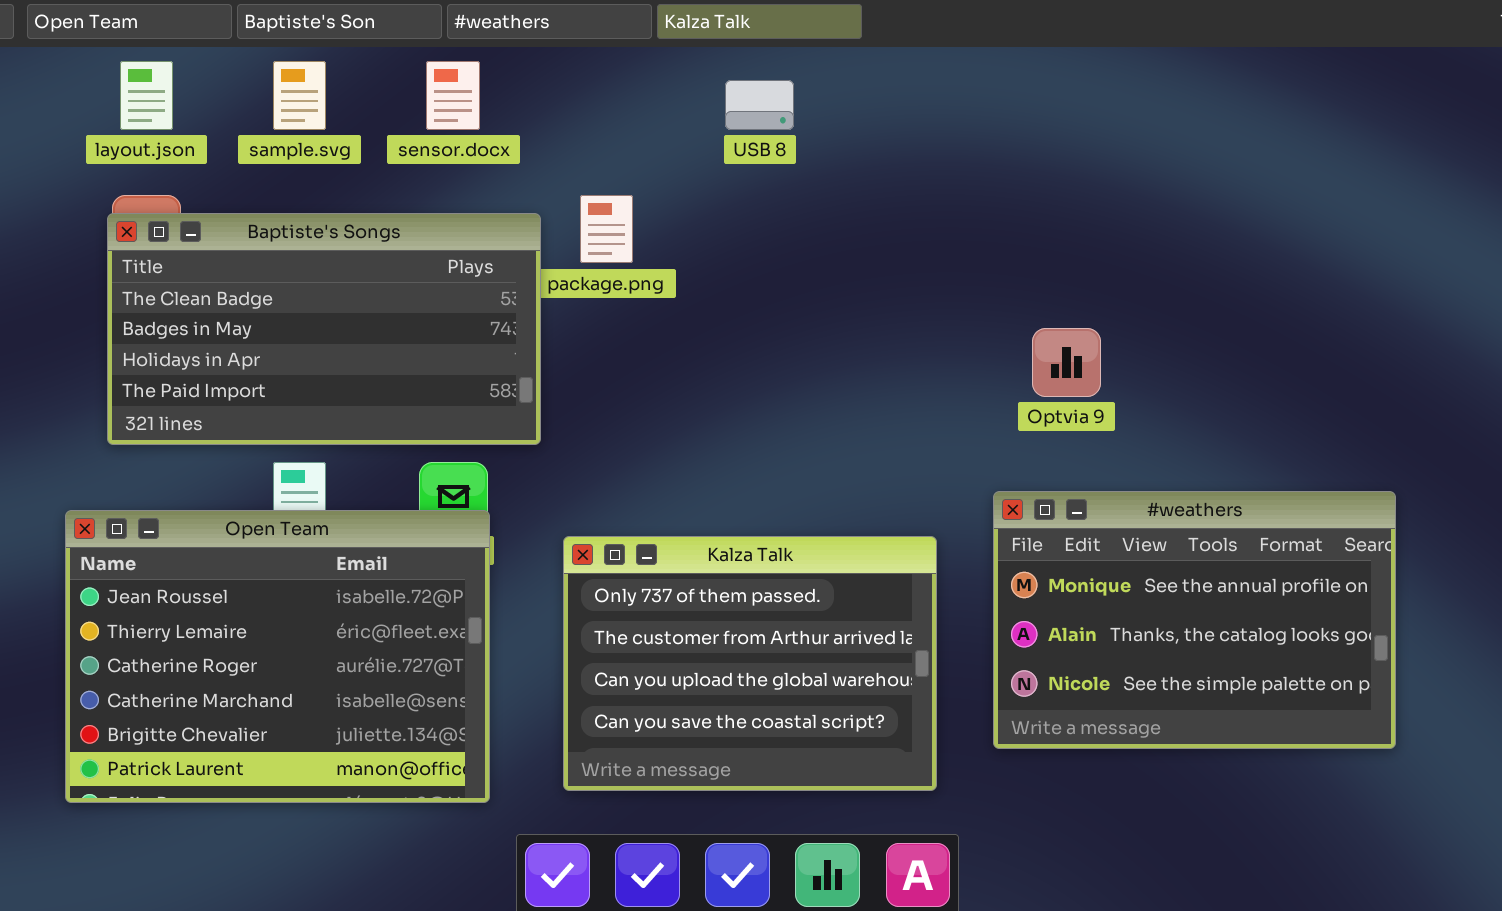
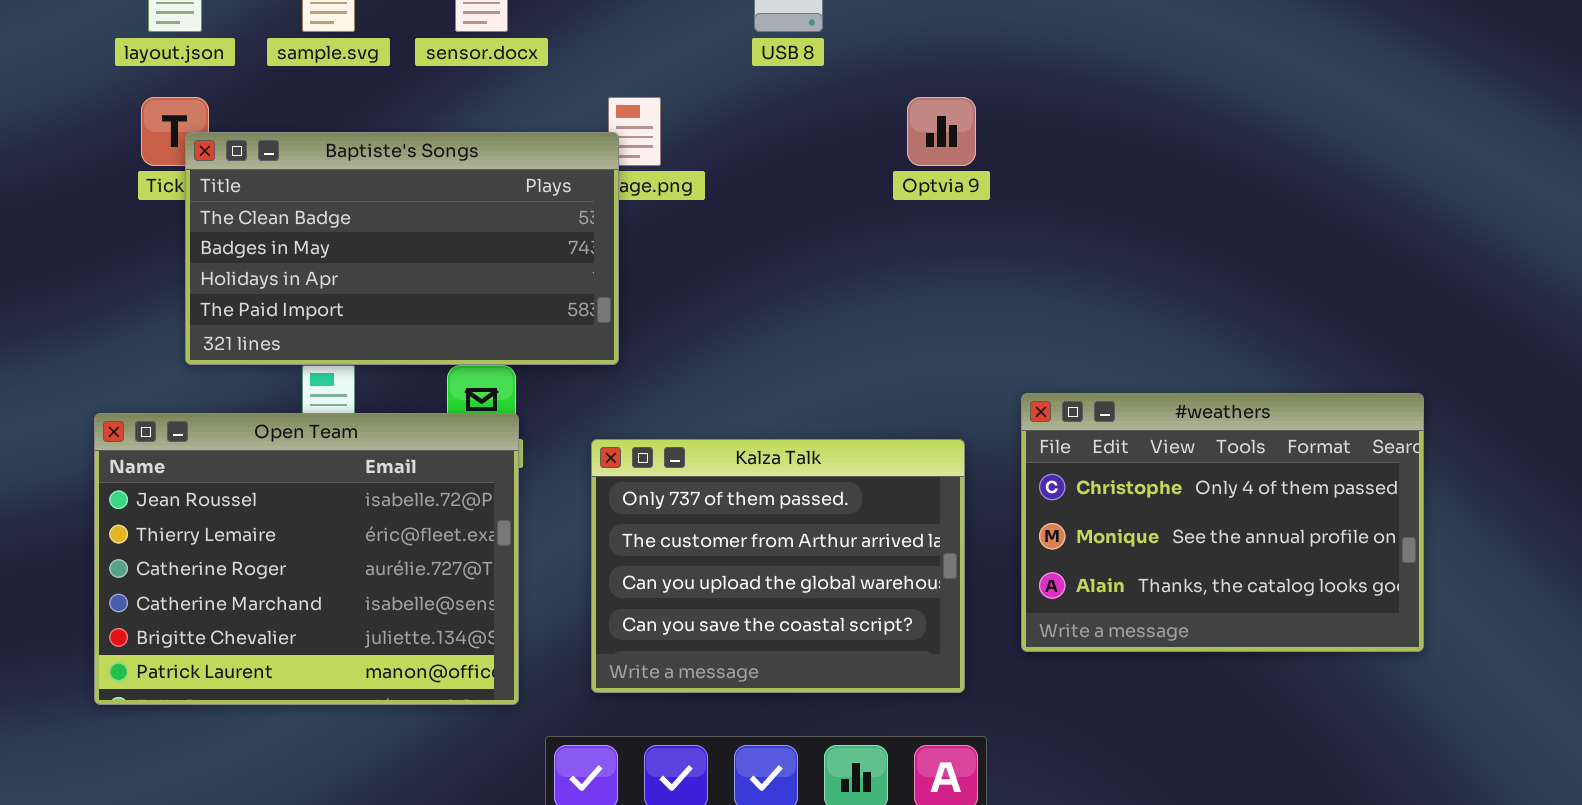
Baptiste's Songs: [107,213,541,445] -> [185,132,619,365], moved
Optvia 9: [1032,328,1101,397] -> [907,97,976,166], moved
#weathers: [993,491,1396,749] -> [1021,393,1424,652], scrolled up 1 row

